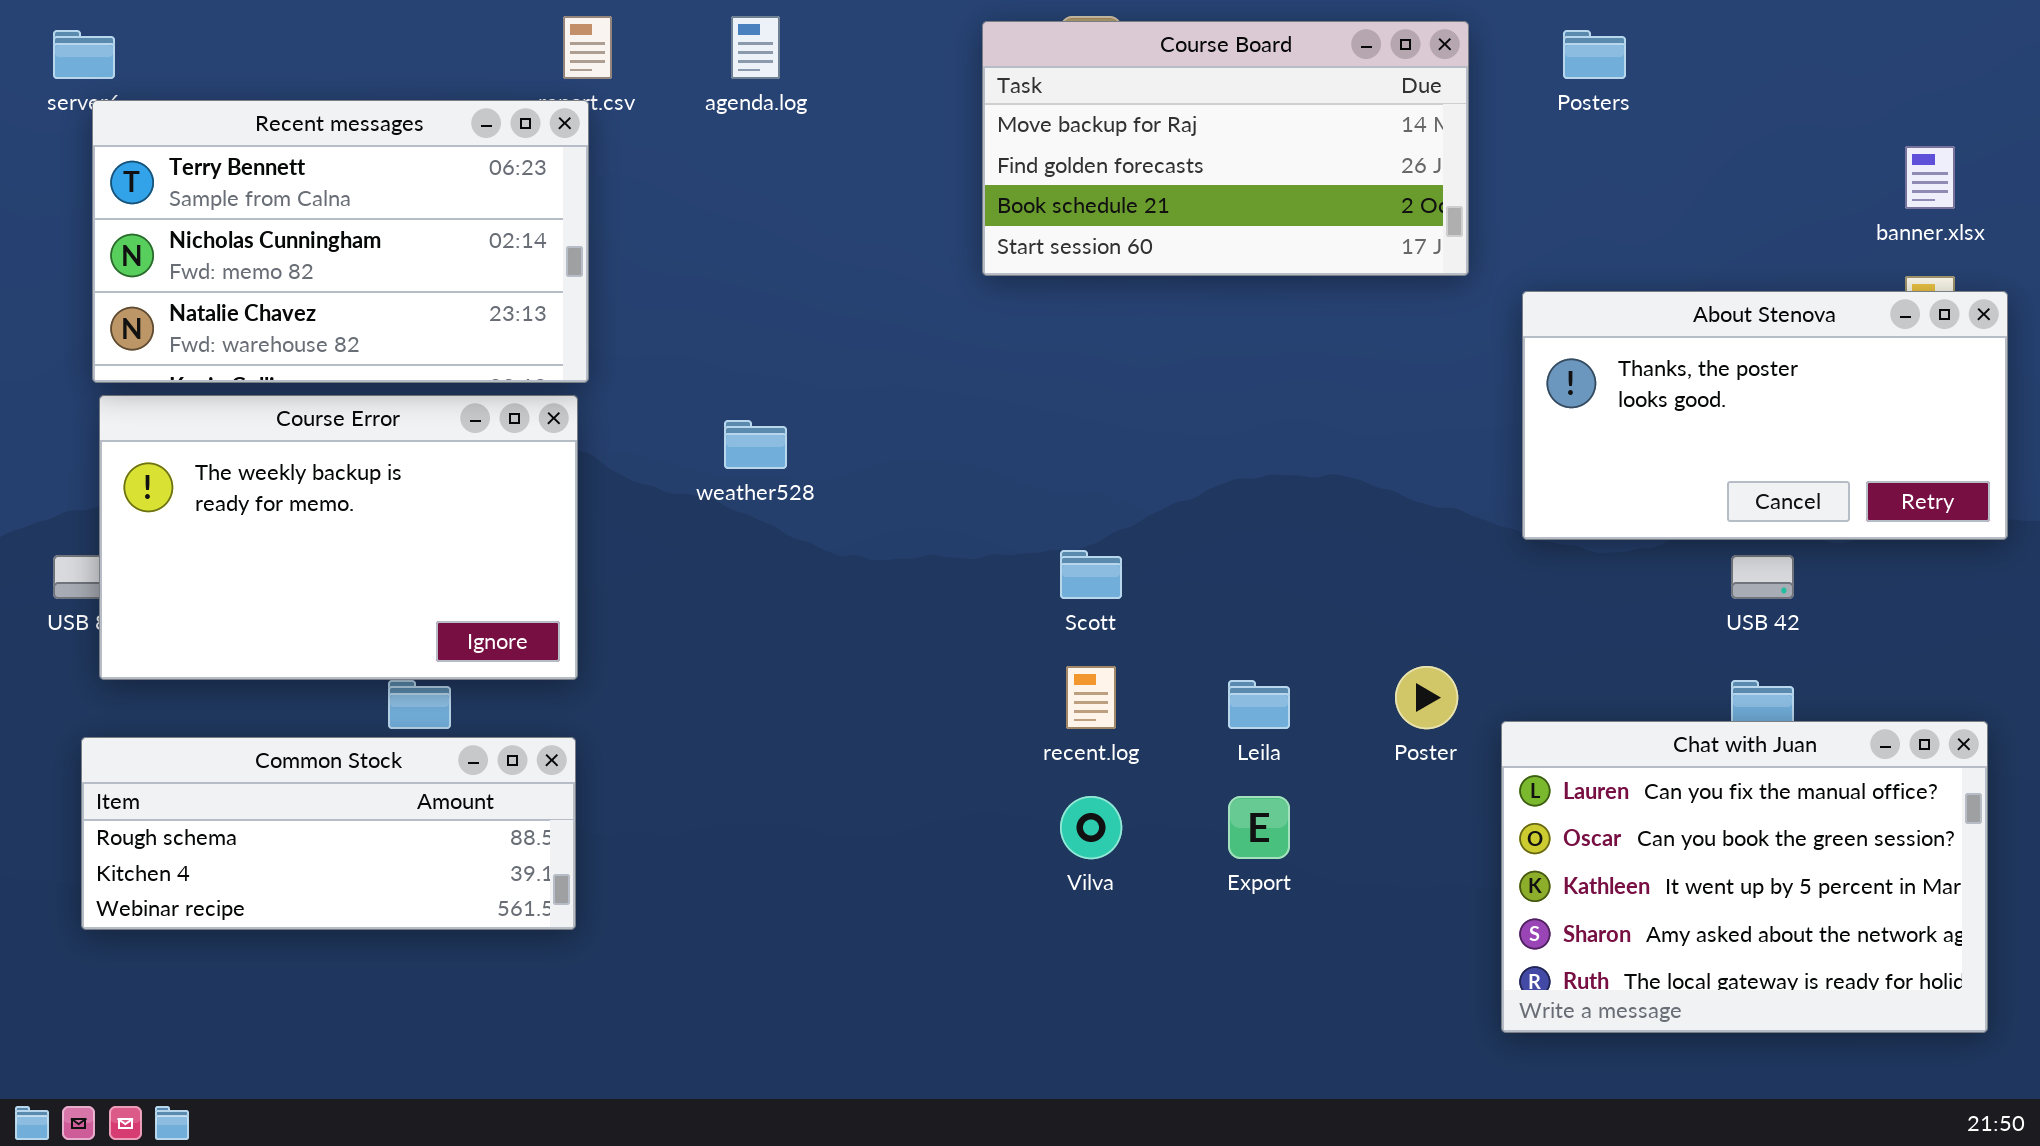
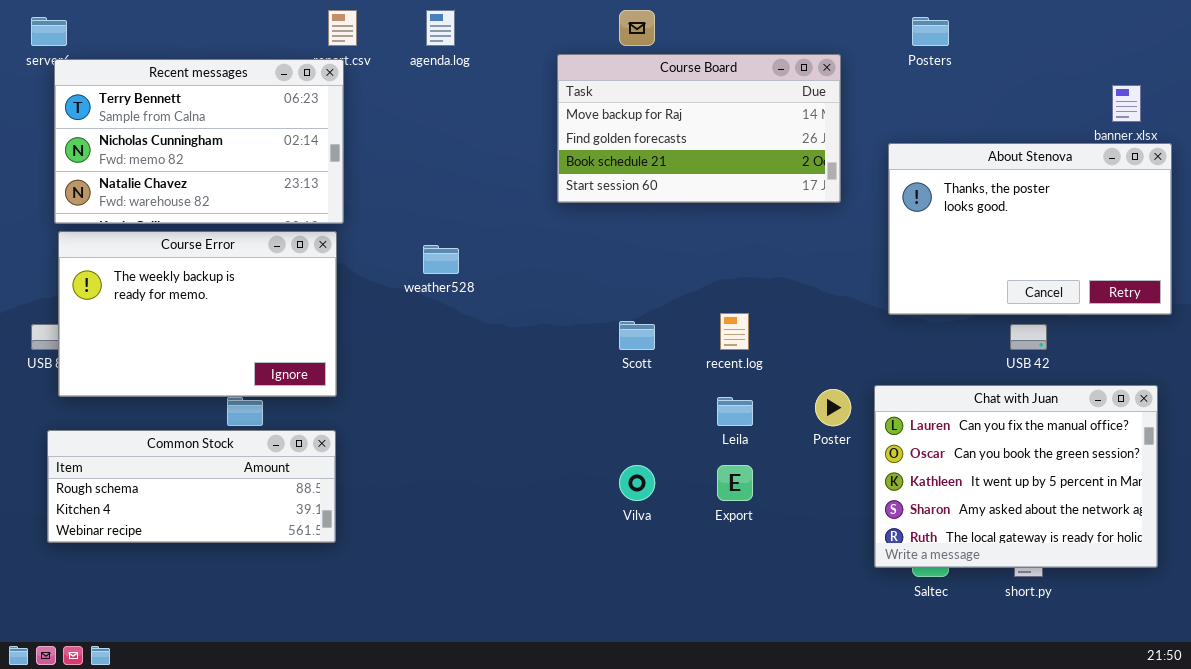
Course Board: [982,21,1469,276] -> [557,54,841,203], moved
About Stenova: [1522,291,2008,540] -> [888,143,1172,315], resized
recent.log: [1066,666,1116,729] -> [720,313,749,350], moved
Chat with Juan: [1501,721,1988,1033] -> [874,385,1158,568], moved

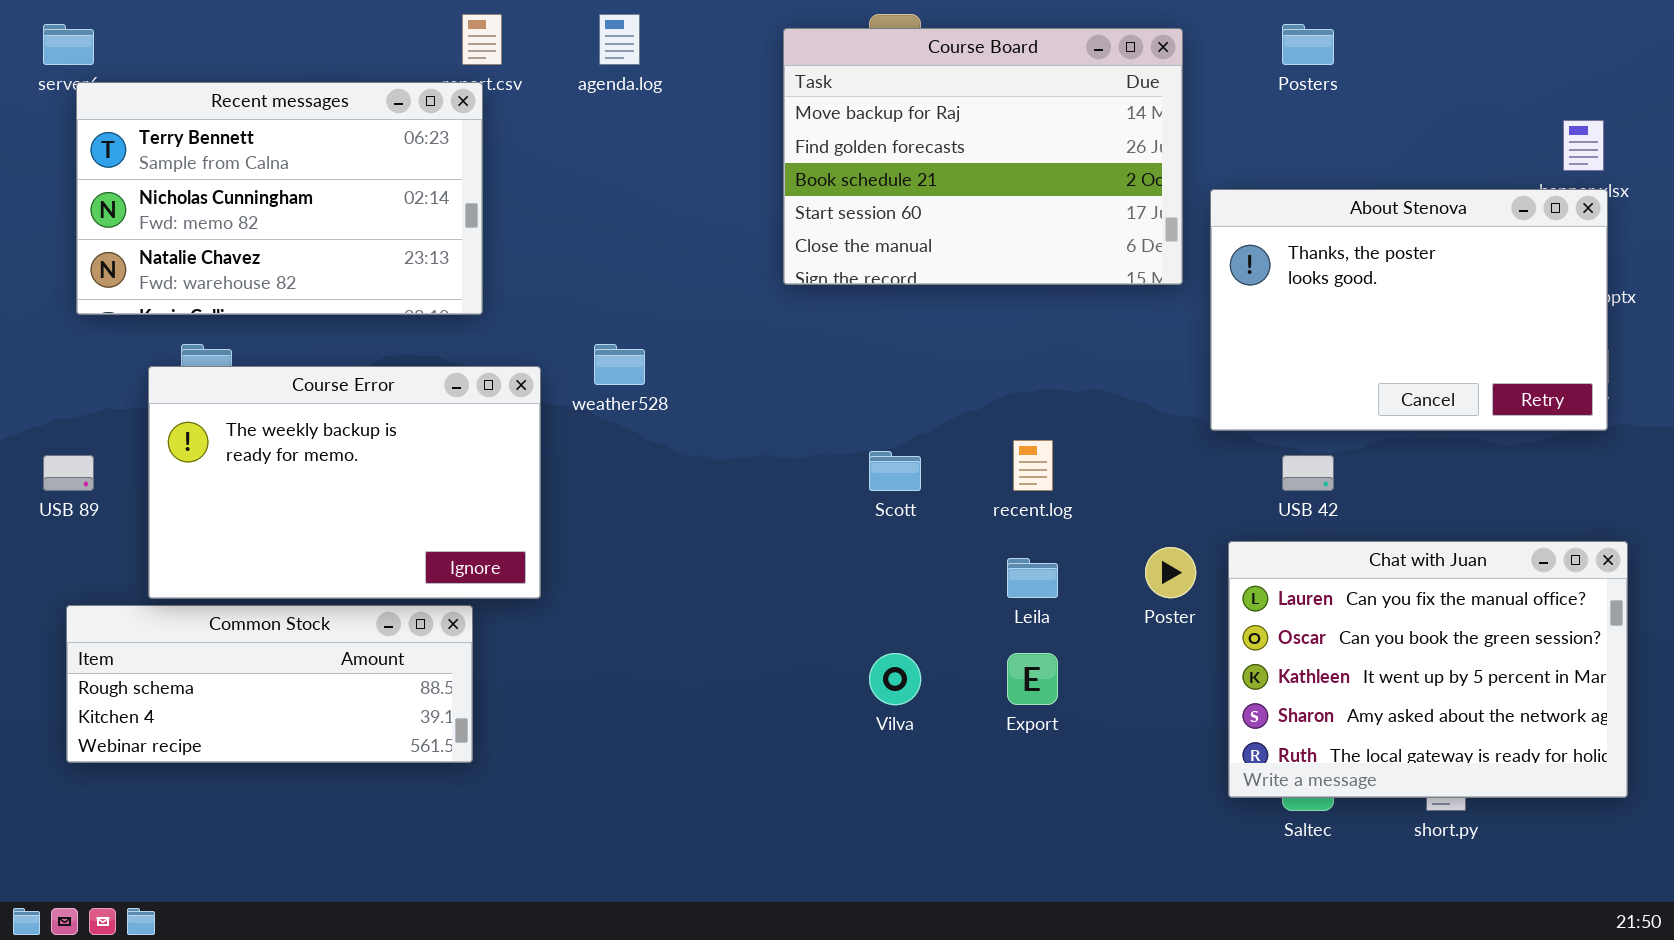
Course Board: [557,54,841,203] -> [783,28,1183,285], resized
About Stenova: [888,143,1172,315] -> [1210,189,1608,431], moved
Course Error: [58,231,337,397] -> [148,366,541,599], moved
USB 42: [1010,324,1047,350] -> [1282,455,1334,491], moved

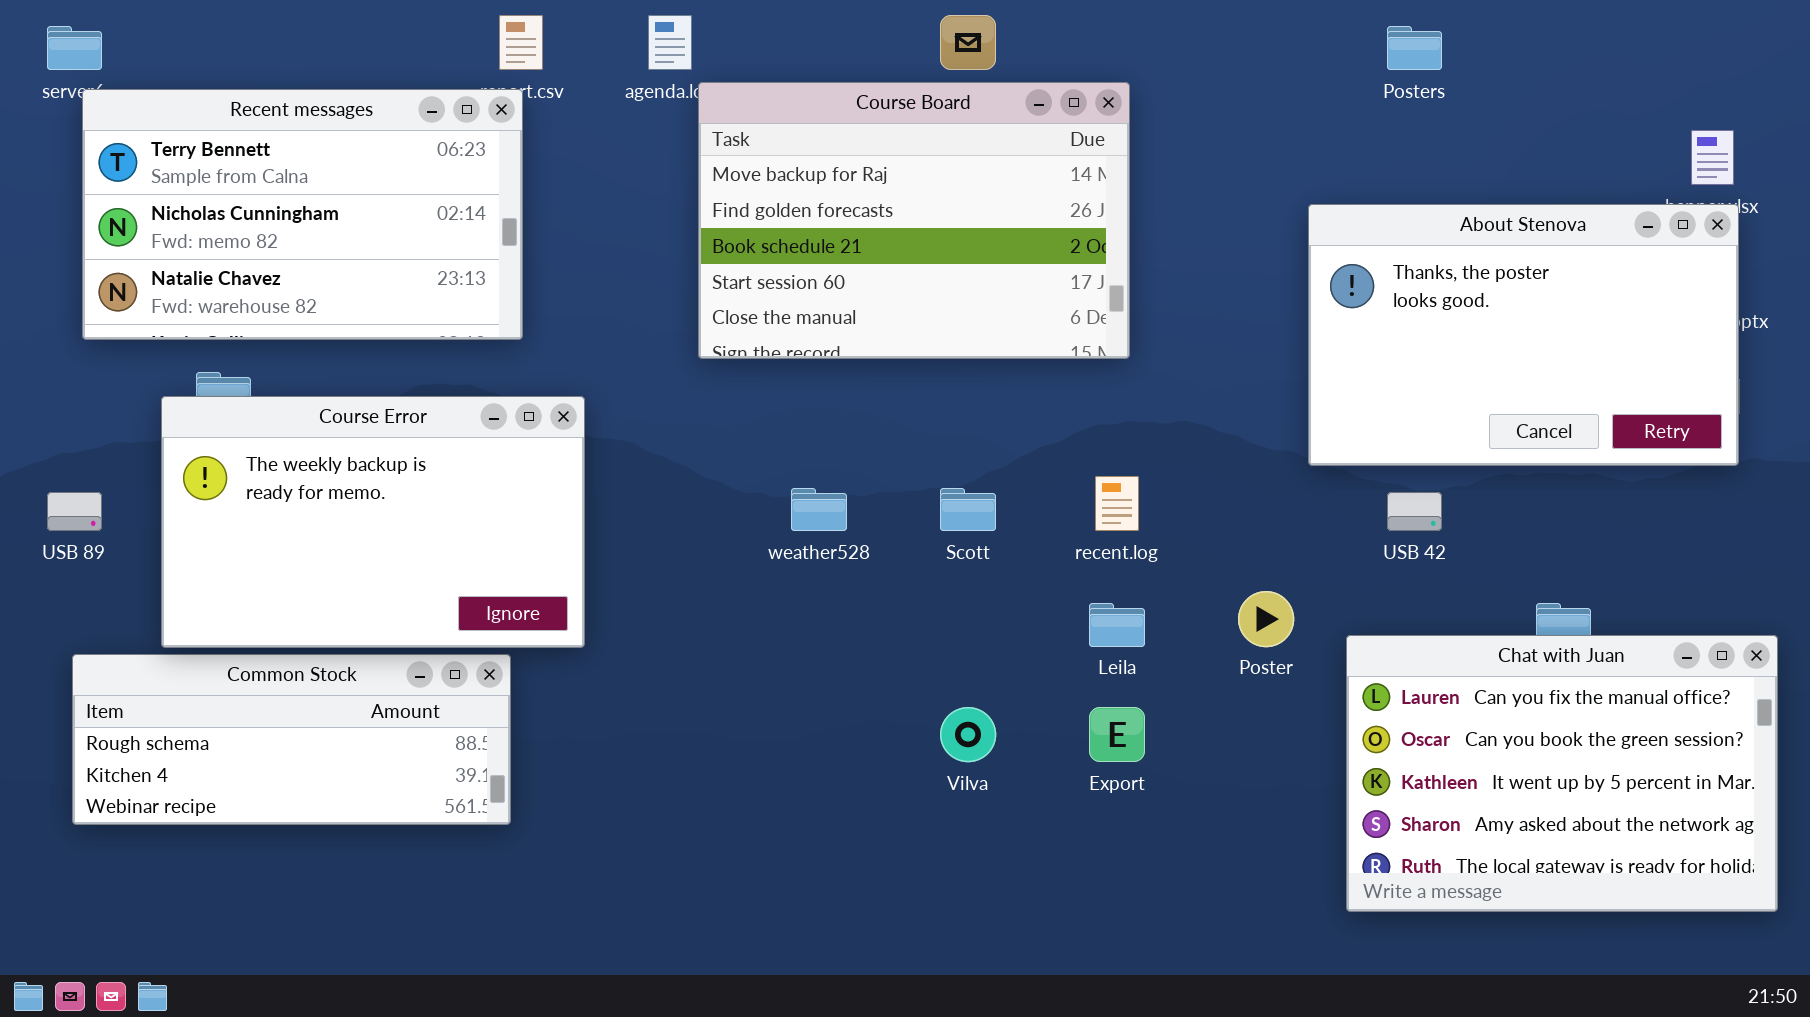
Course Board: [783,28,1183,285] -> [698,82,1130,359], moved
weather528: [594,344,645,385] -> [791,488,847,531], moved
Chat with Juan: [1228,541,1628,798] -> [1346,635,1778,912], moved

